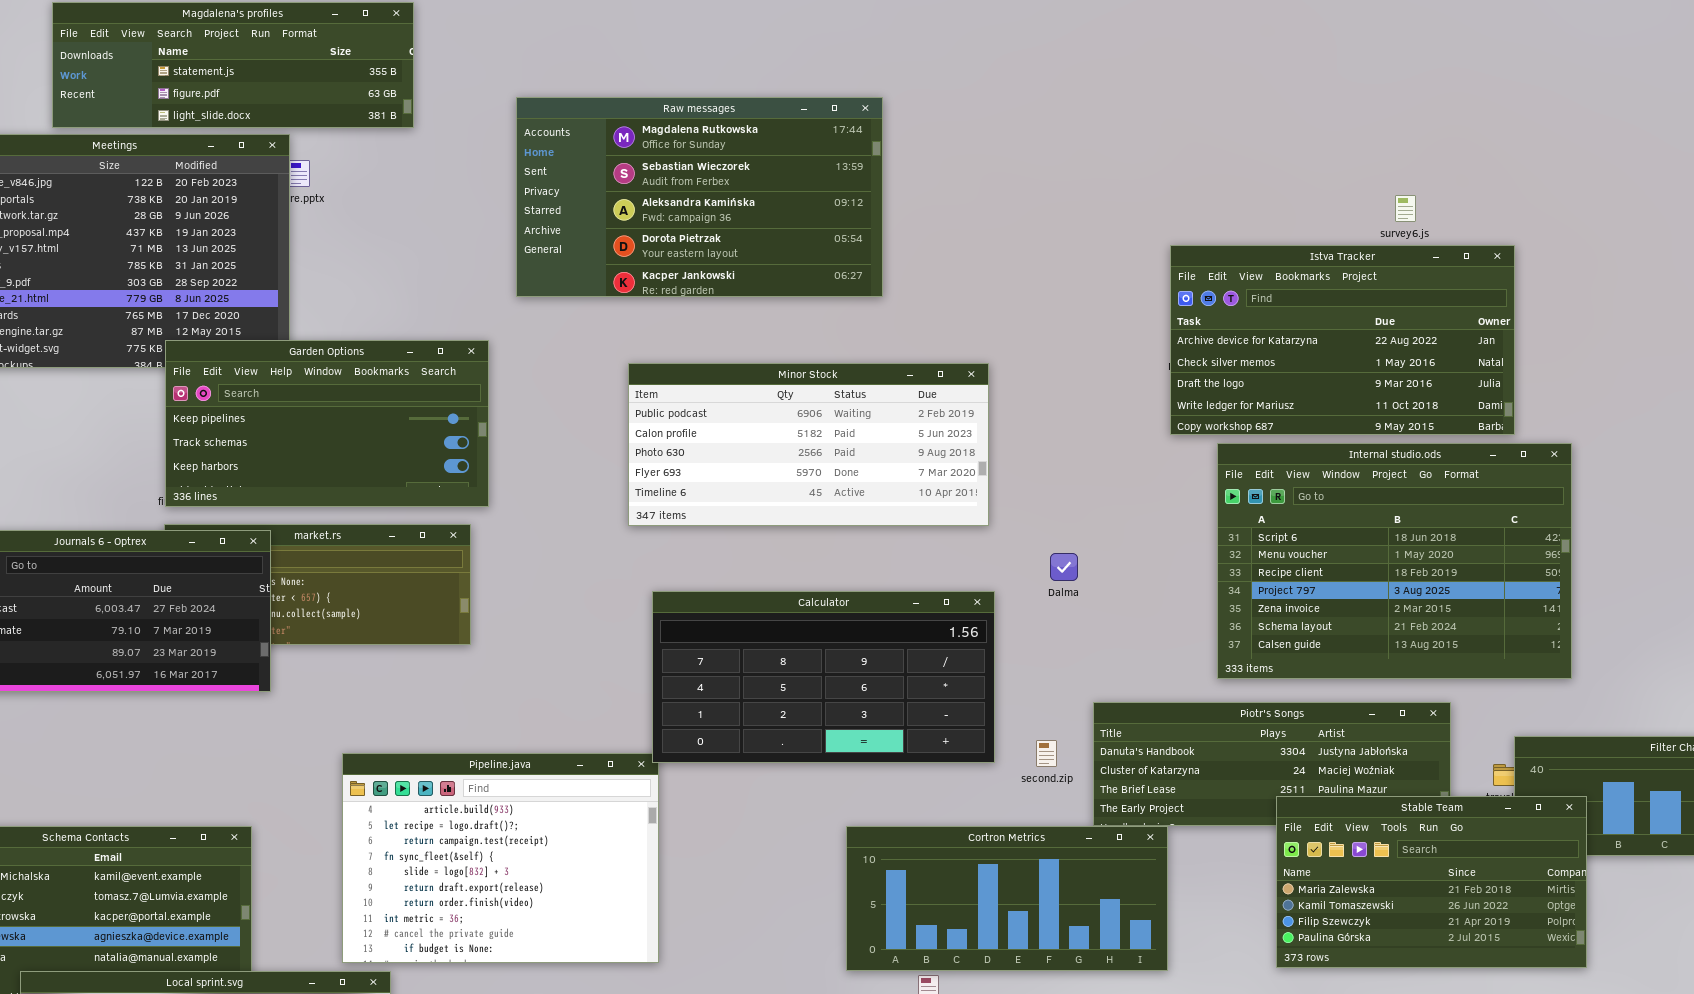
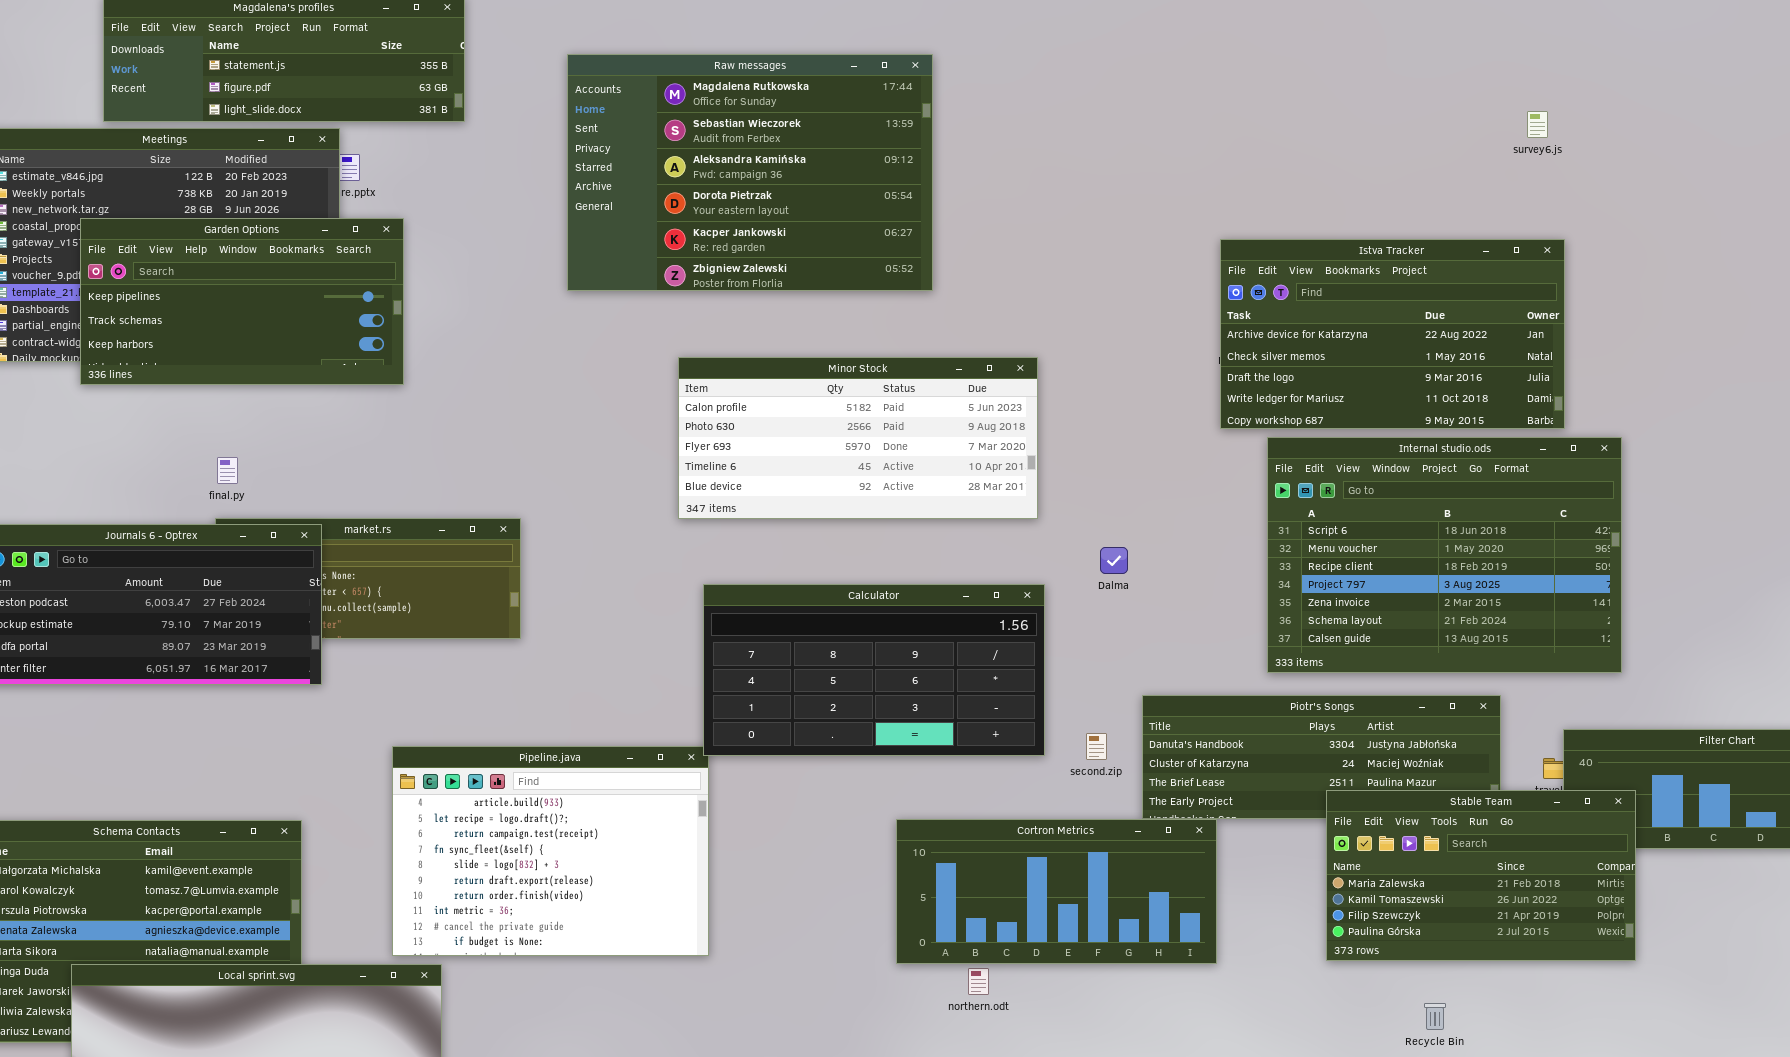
Raw messages: [516,97,883,297] -> [567,54,933,291], resized
survey6.js: [1395,195,1416,222] -> [1527,111,1548,138], moved
Garden Options: [165,340,489,507] -> [80,218,404,385], moved
Minor Stock: [628,363,989,526] -> [678,357,1038,519], scrolled down 1 row

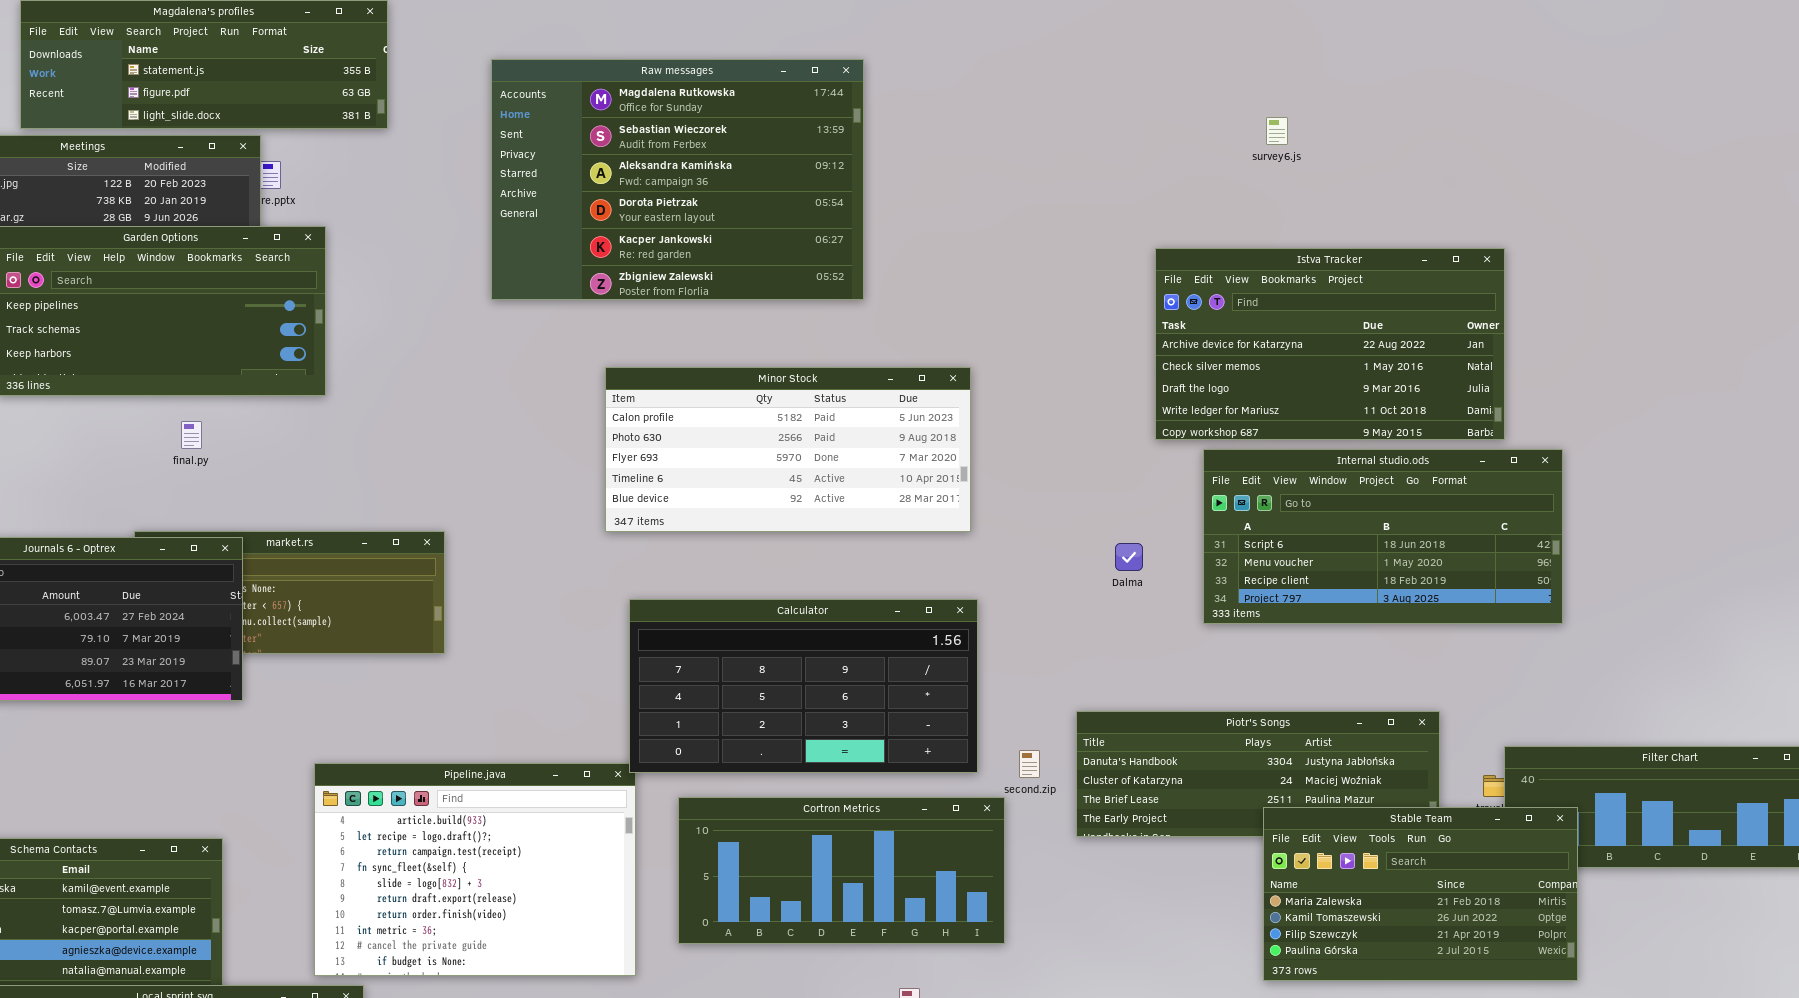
survey6.js: [1527,111,1548,138] -> [1266,117,1288,145], moved
Internal studio.ods: [1267,437,1622,673] -> [1203,449,1563,624], resized
final.py: [217,457,238,484] -> [181,421,202,449], moved
Dalma: [1100,547,1128,574] -> [1115,543,1143,571], moved
Cortron Metrics: [896,819,1217,964] -> [678,797,1005,944], moved

